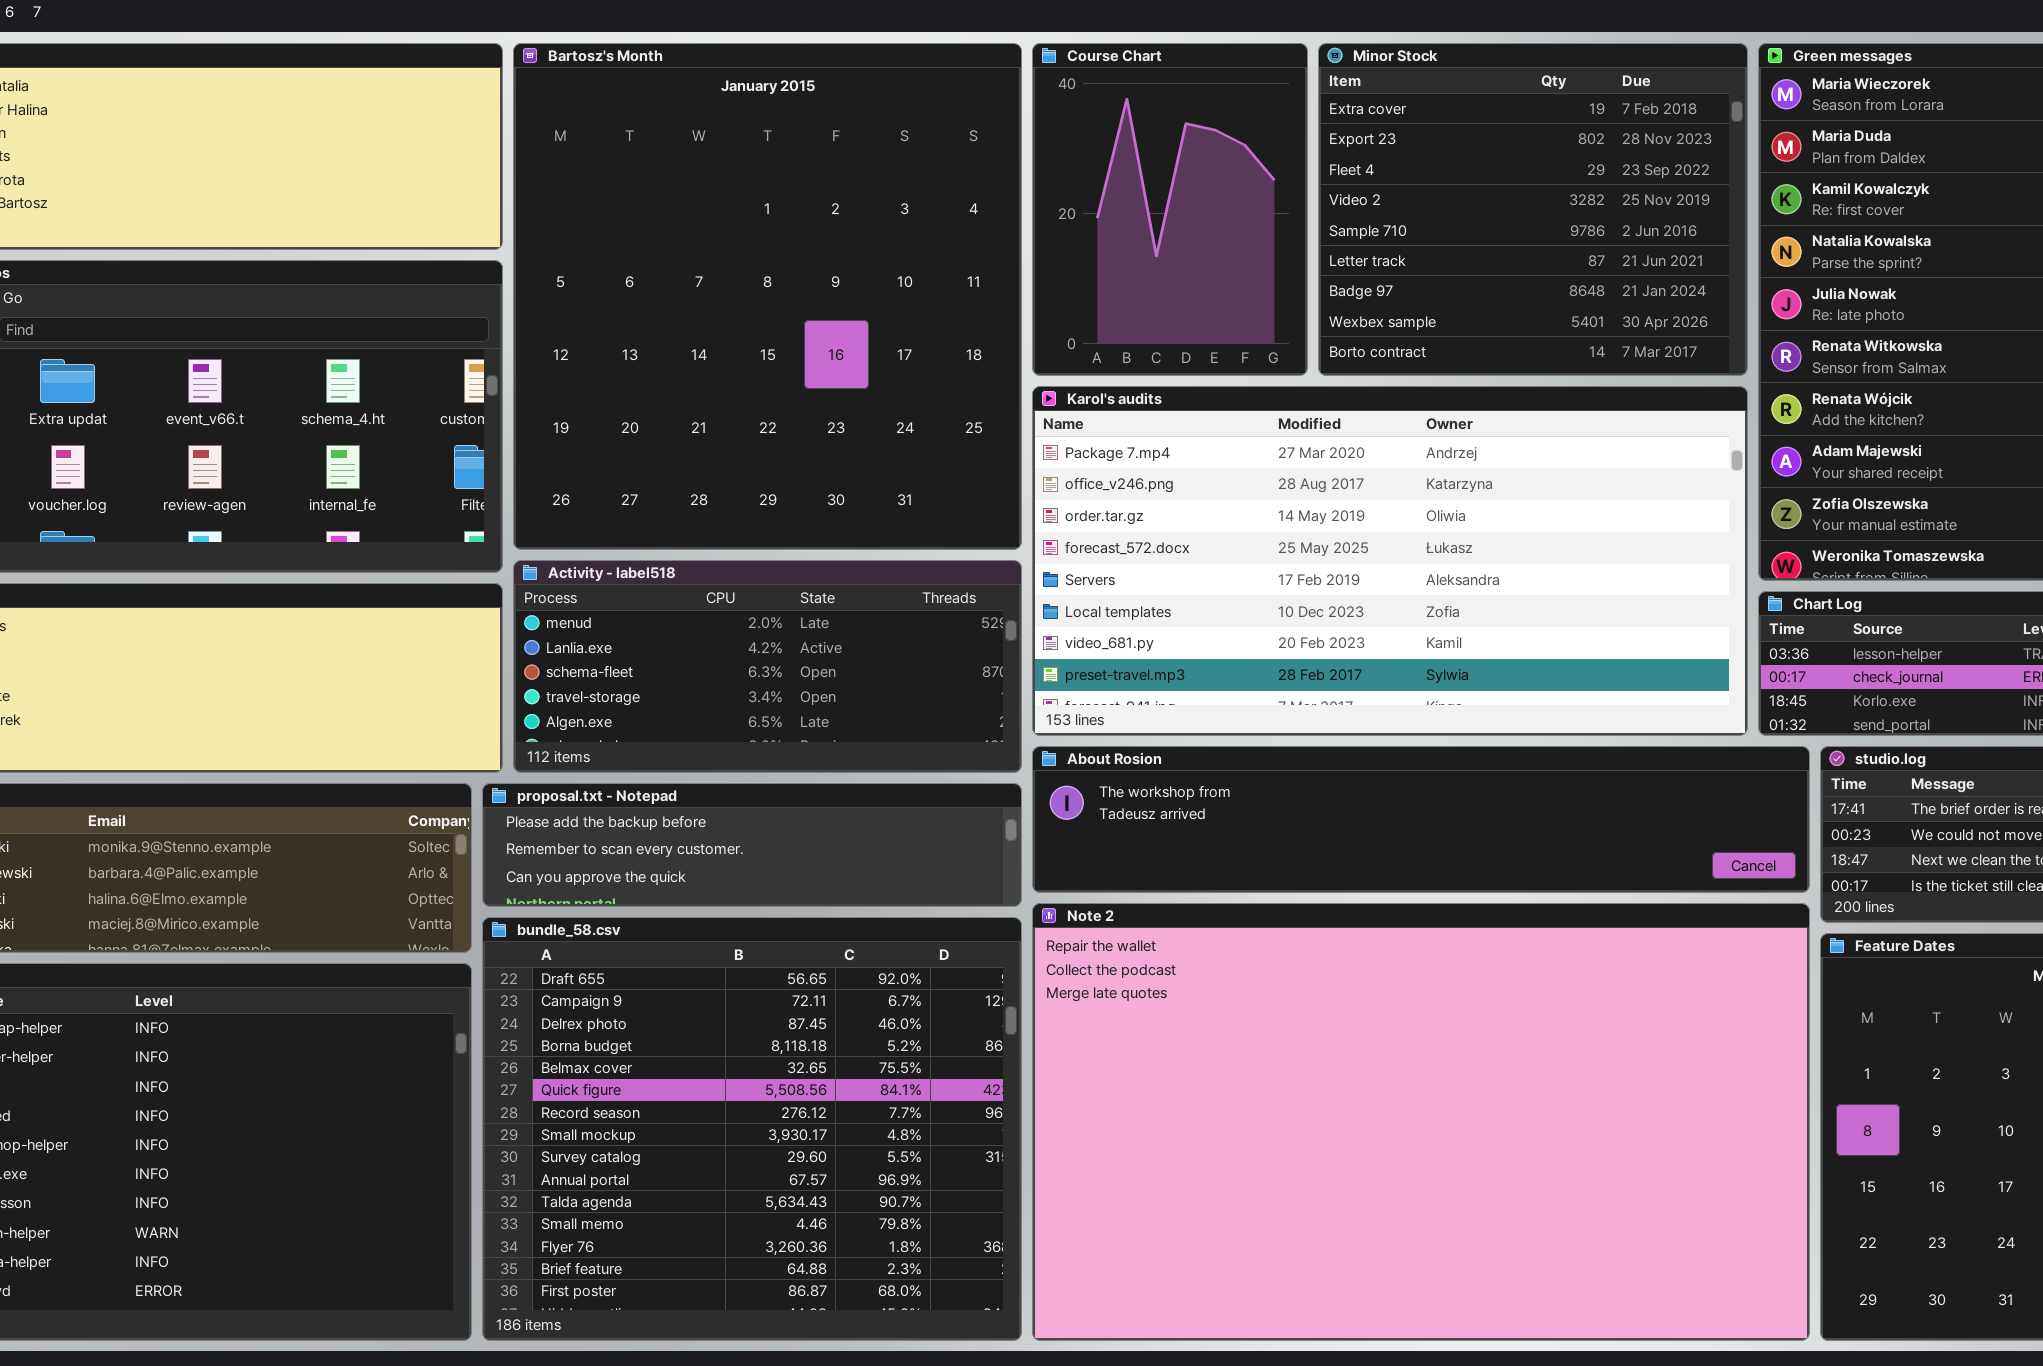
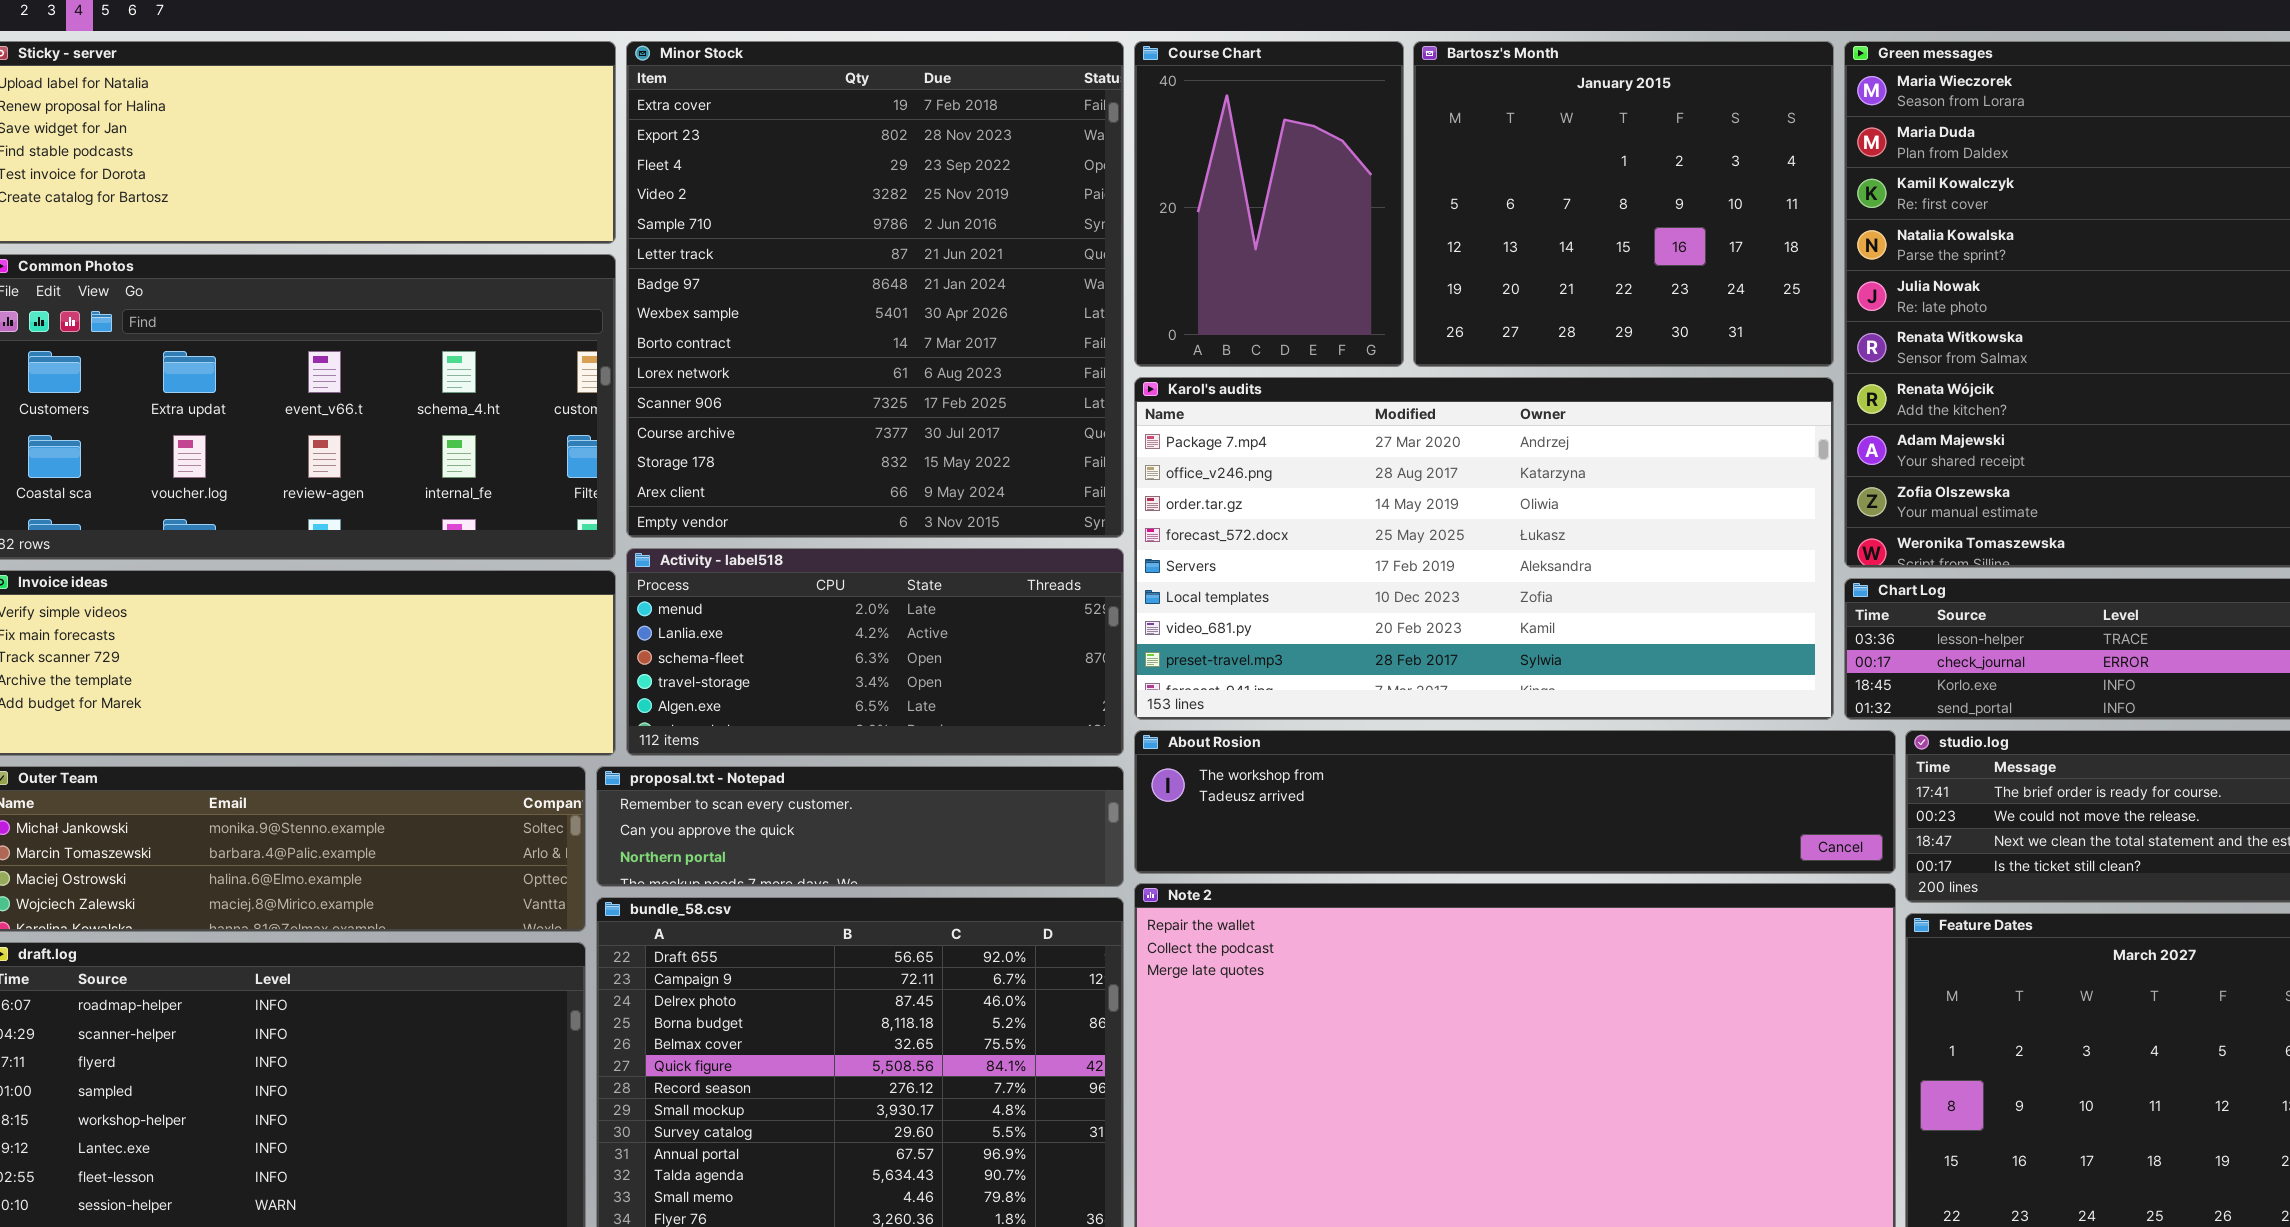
Bartosz's Month: [513,43,1022,550] -> [1413,41,1834,367], moved, resized
Minor Stock: [1318,43,1748,376] -> [626,41,1124,538], moved, resized
proposal.txt - Notepad: [482,783,1022,907] -> [596,766,1124,887], scrolled down 1 row

